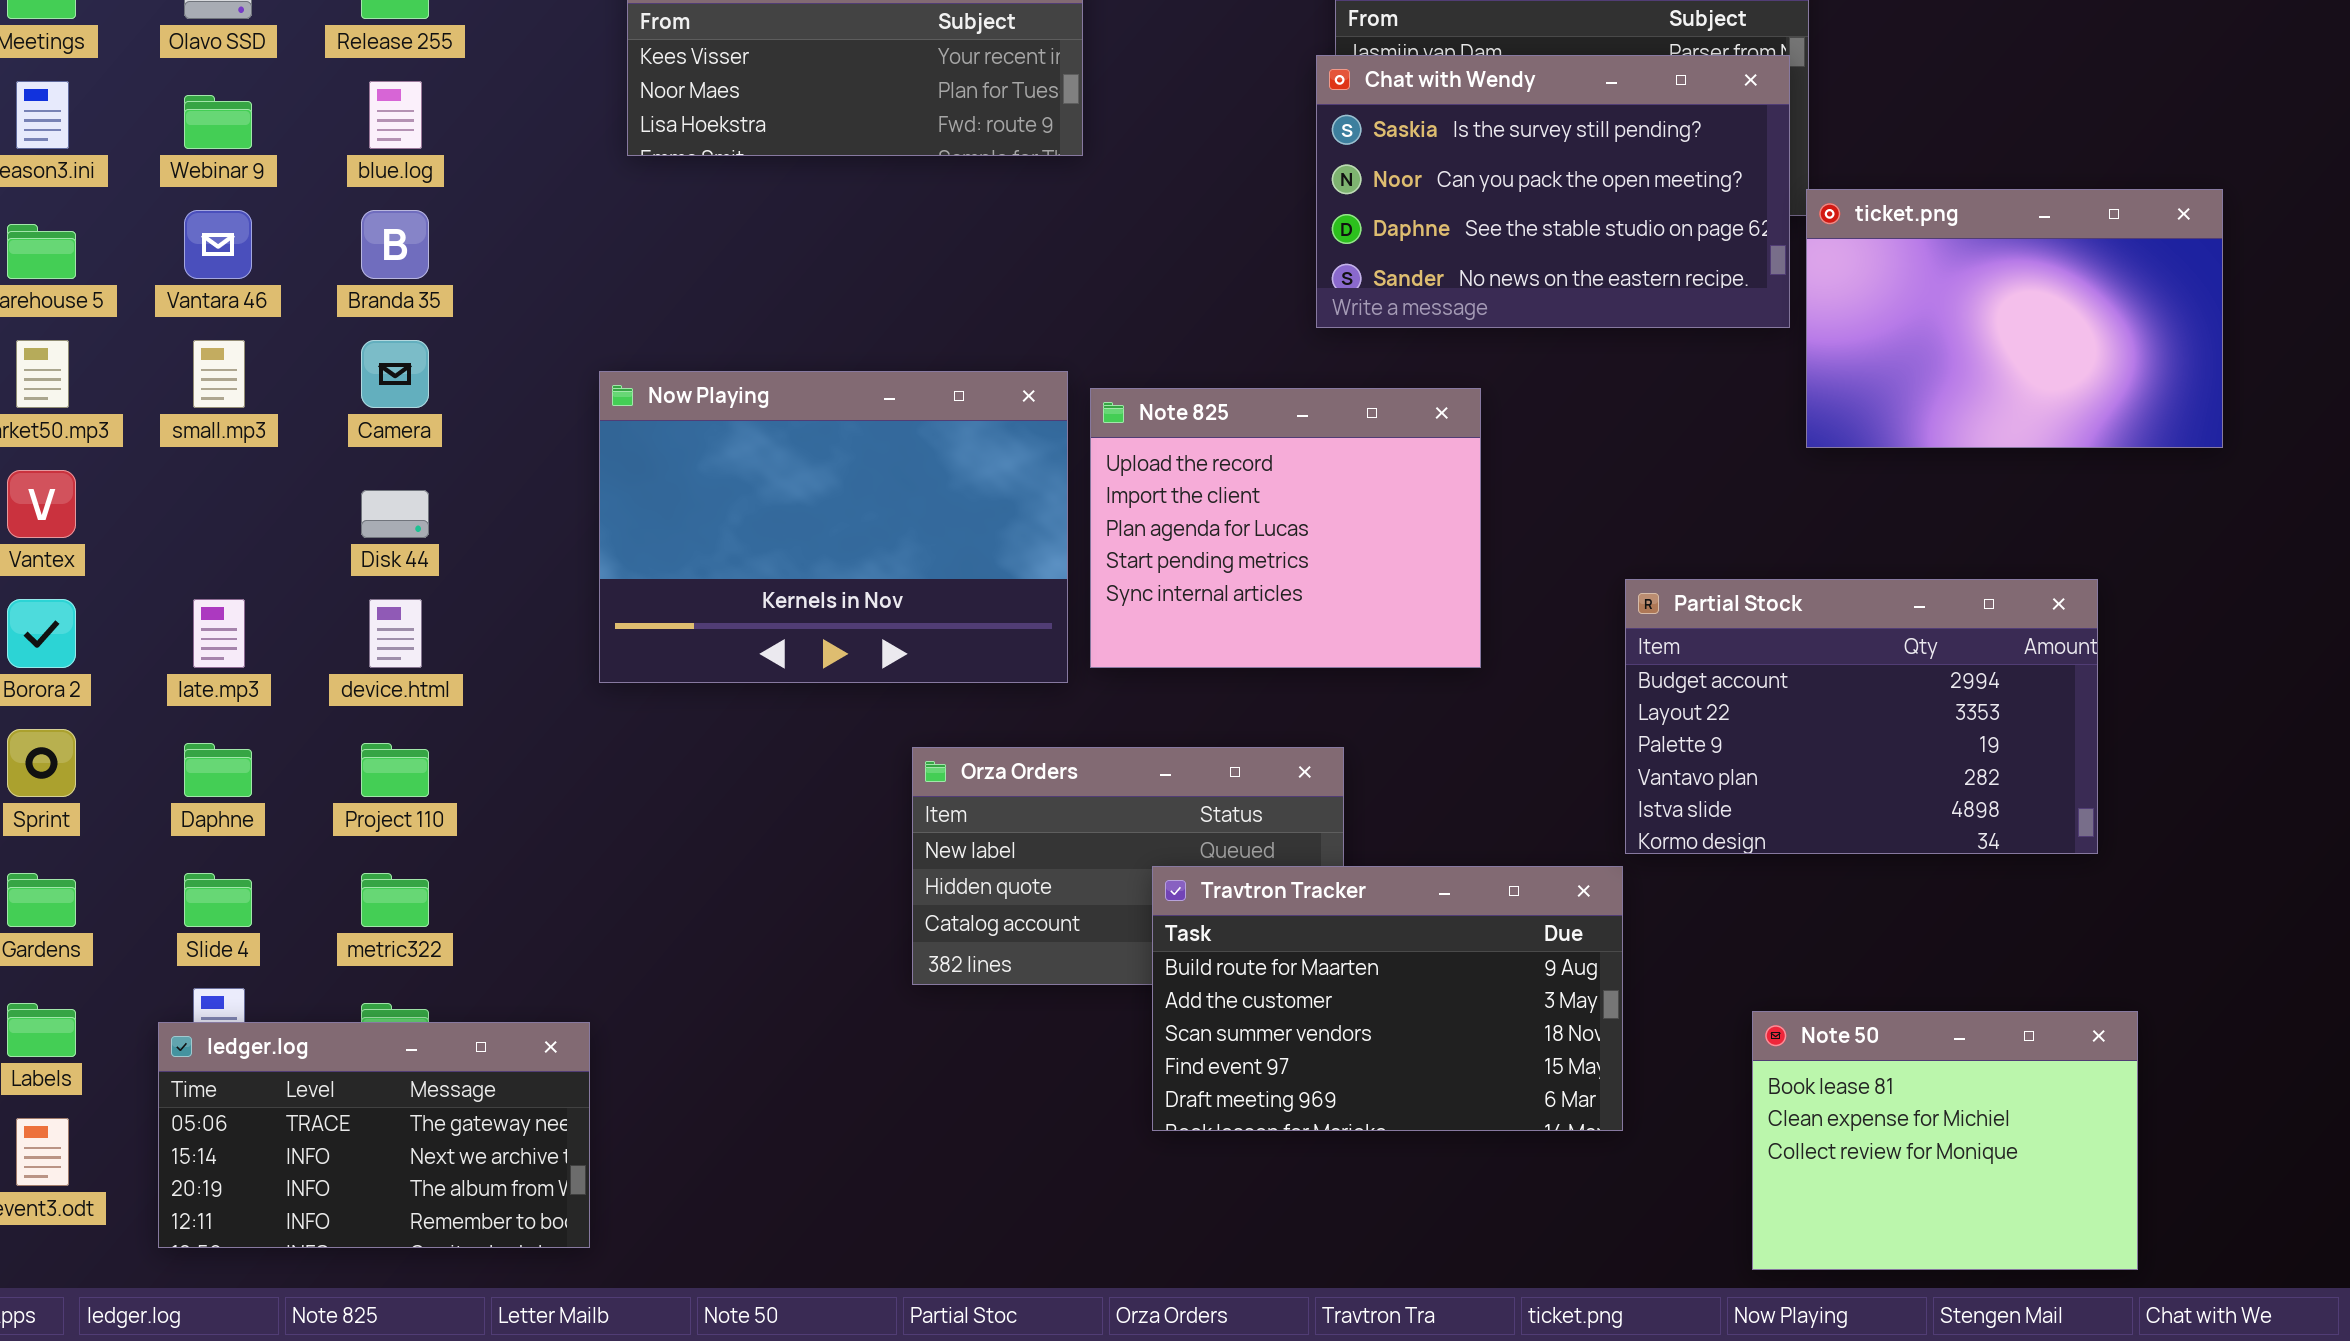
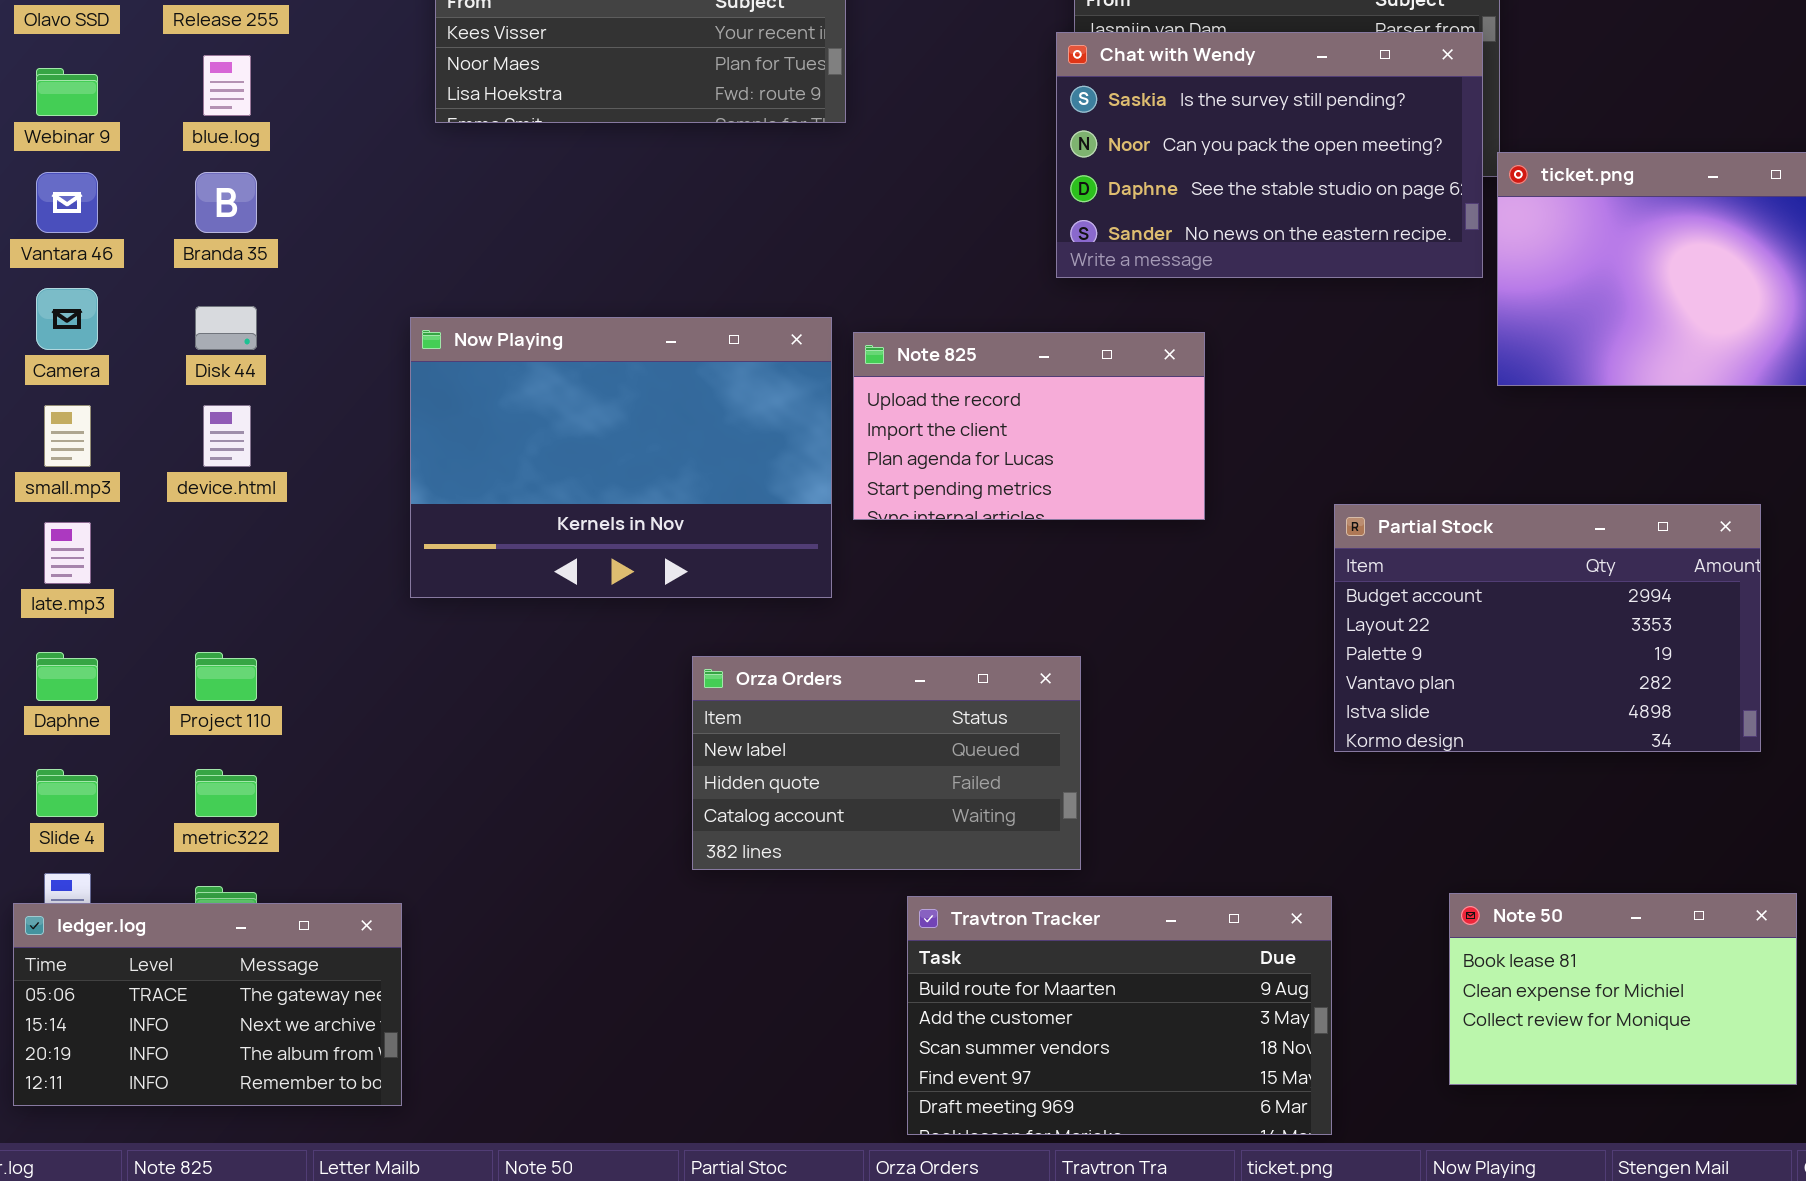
small.mp3: [193,340,245,408] -> [44,405,91,467], moved
Camera: [361,340,429,408] -> [36,288,98,350], moved
Note 825: [1090,388,1481,668] -> [853,332,1205,520], resized
Disk 44: [361,490,429,538] -> [195,306,257,350], moved
device.html: [369,599,422,668] -> [203,405,251,467], moved
Travtron Tracker: [1152,866,1623,1131] -> [907,896,1332,1135], moved
Note 50: [1752,1011,2138,1270] -> [1449,893,1797,1085], resized

